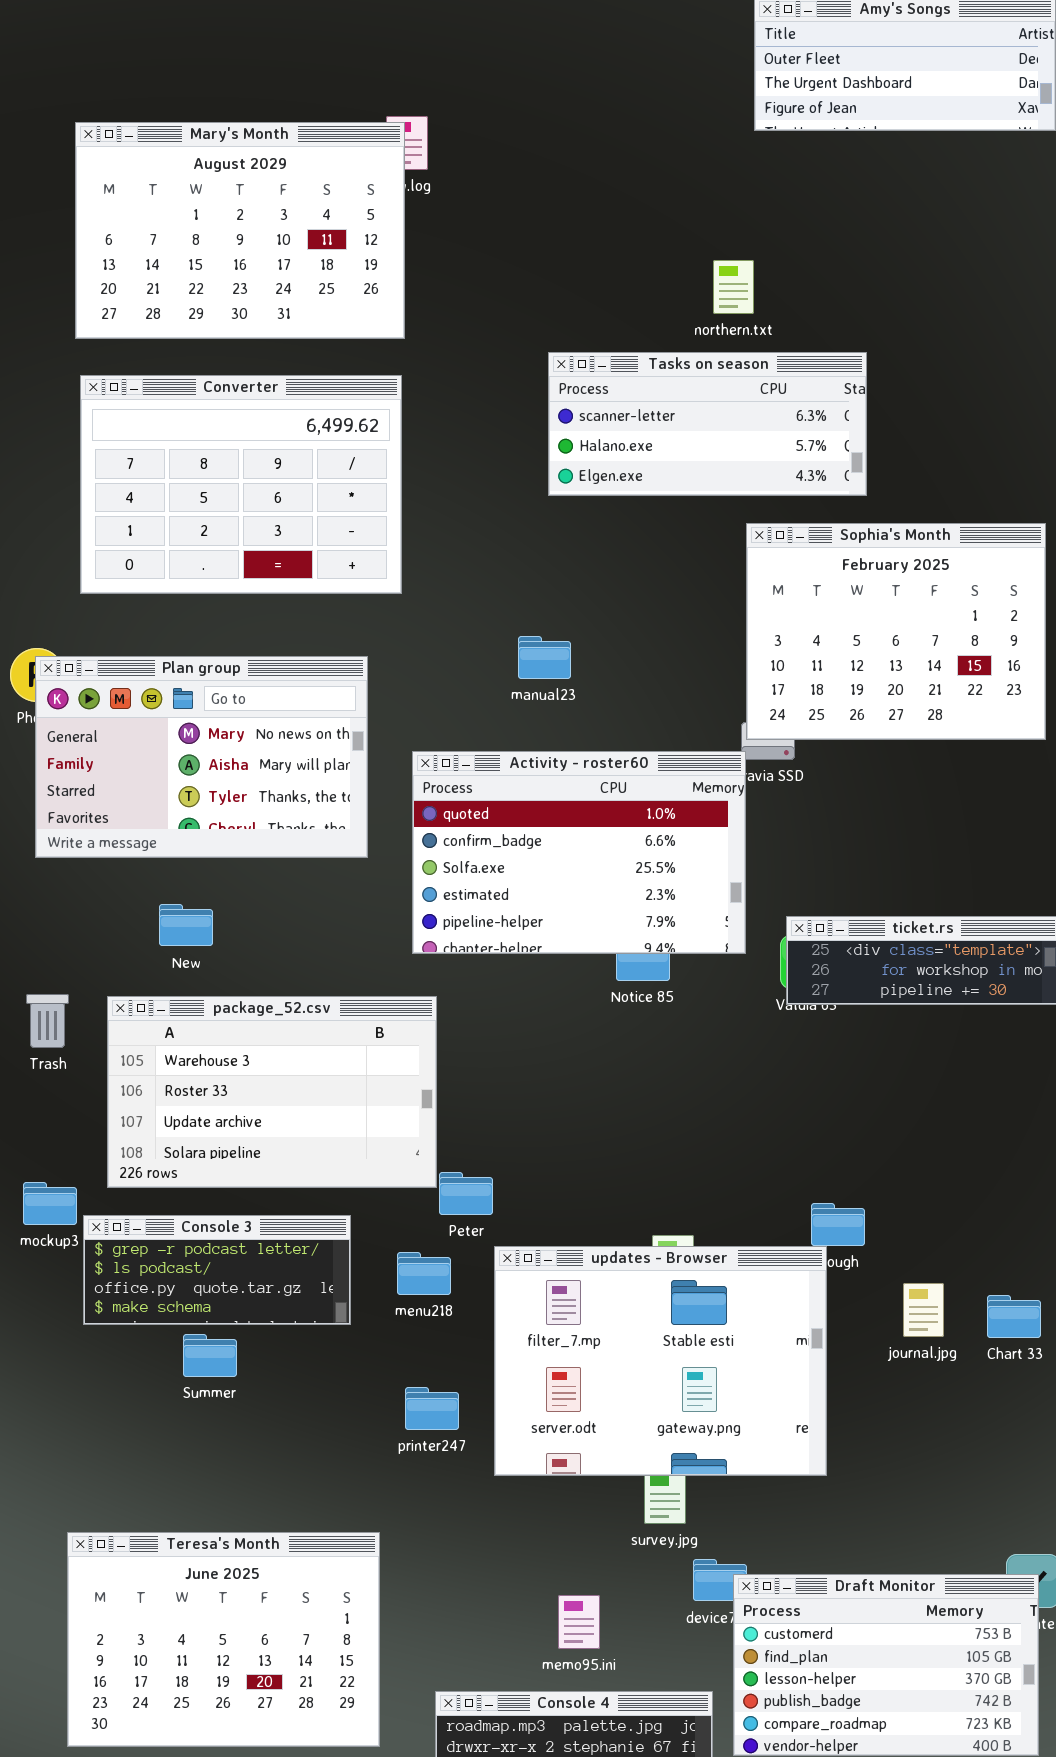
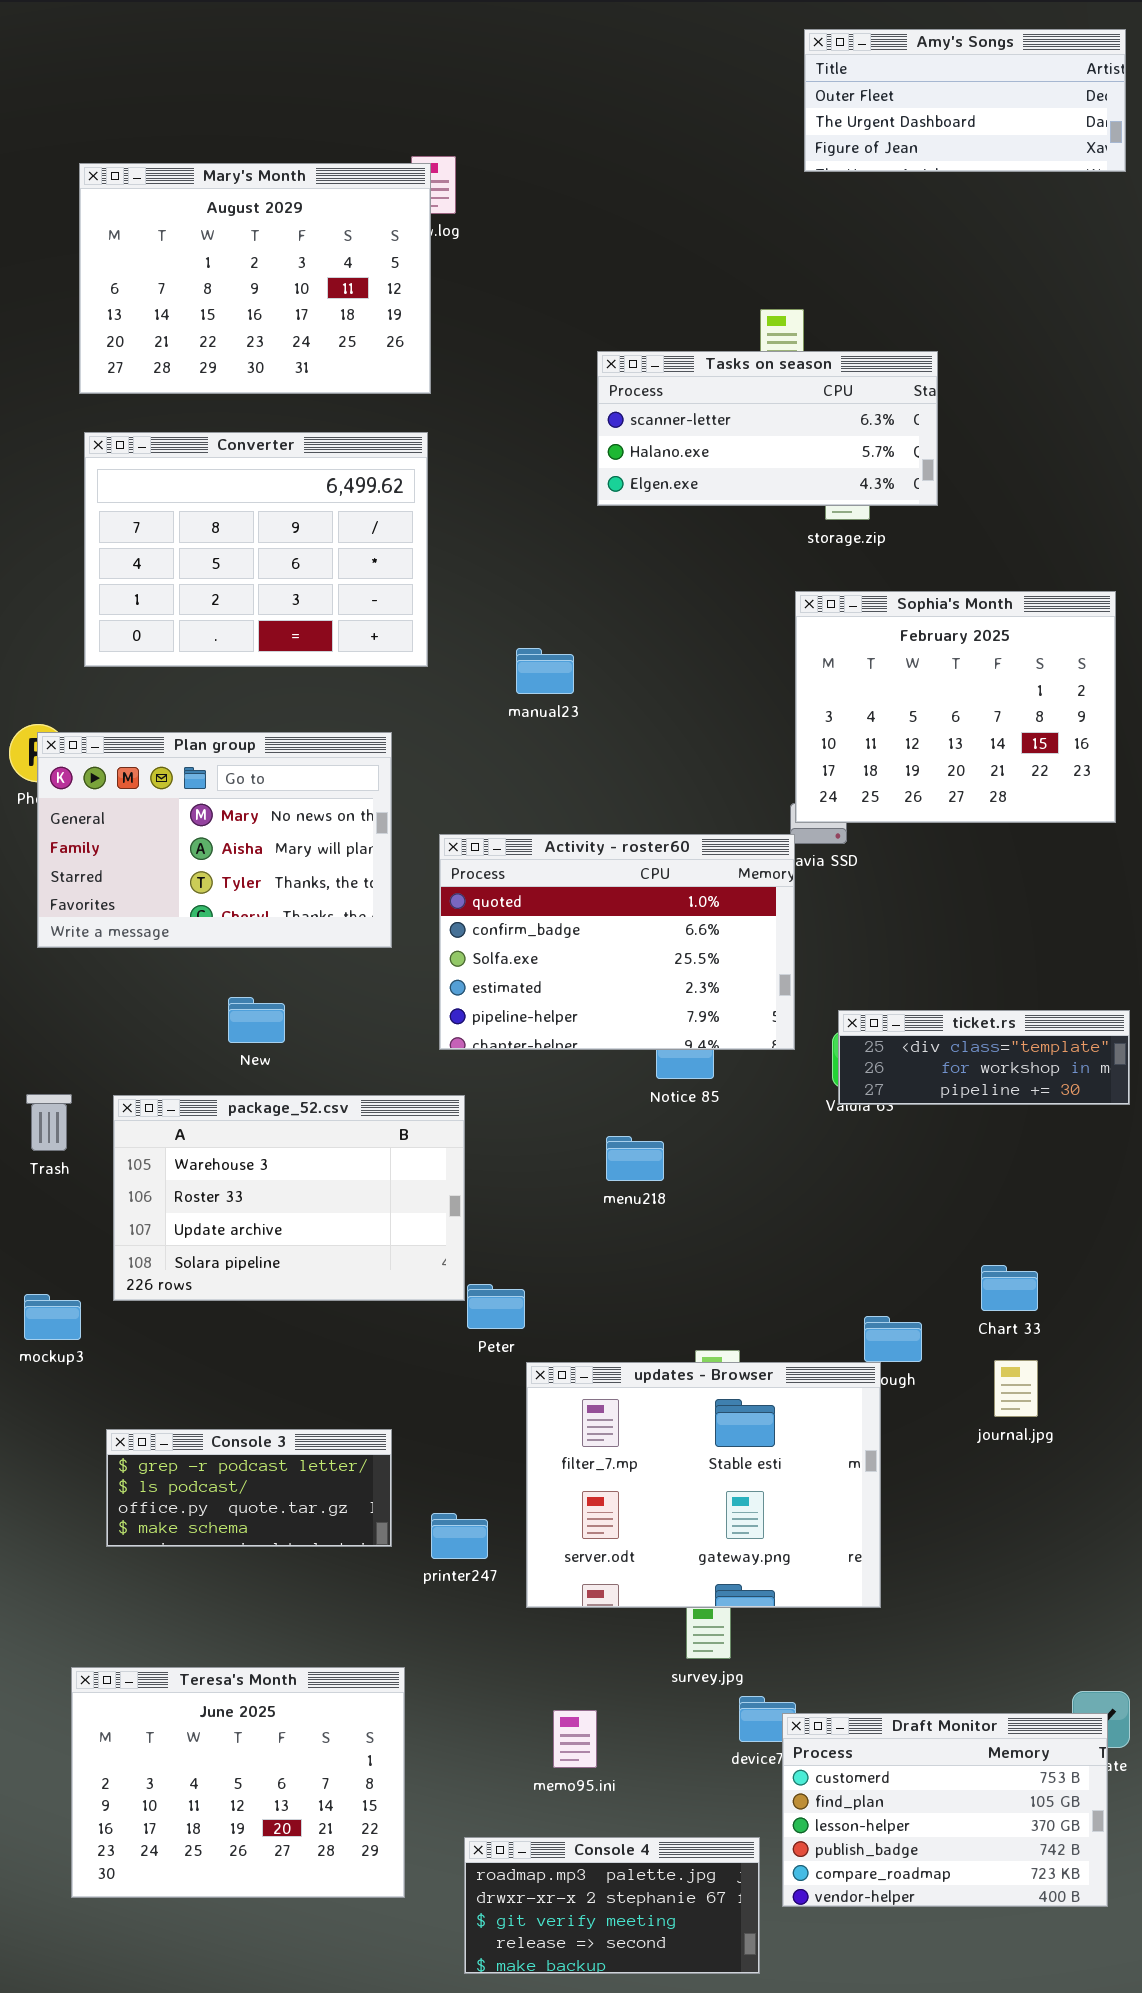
Tasks on season: [548,352,867,496] -> [597,351,938,506], moved
manual23: [518,636,571,679] -> [516,648,574,694], moved
New: [159,904,213,946] -> [228,997,285,1043], moved
Console 3: [83,1215,351,1325] -> [106,1429,392,1547], moved
menu218: [397,1252,451,1295] -> [606,1136,664,1181], moved
journal.jpg: [903,1283,944,1337] -> [994,1360,1038,1417], moved
Chart 33: [987,1295,1041,1338] -> [981,1265,1038,1311], moved
memo95.ini: [558,1595,600,1649] -> [553,1710,597,1768], moved

